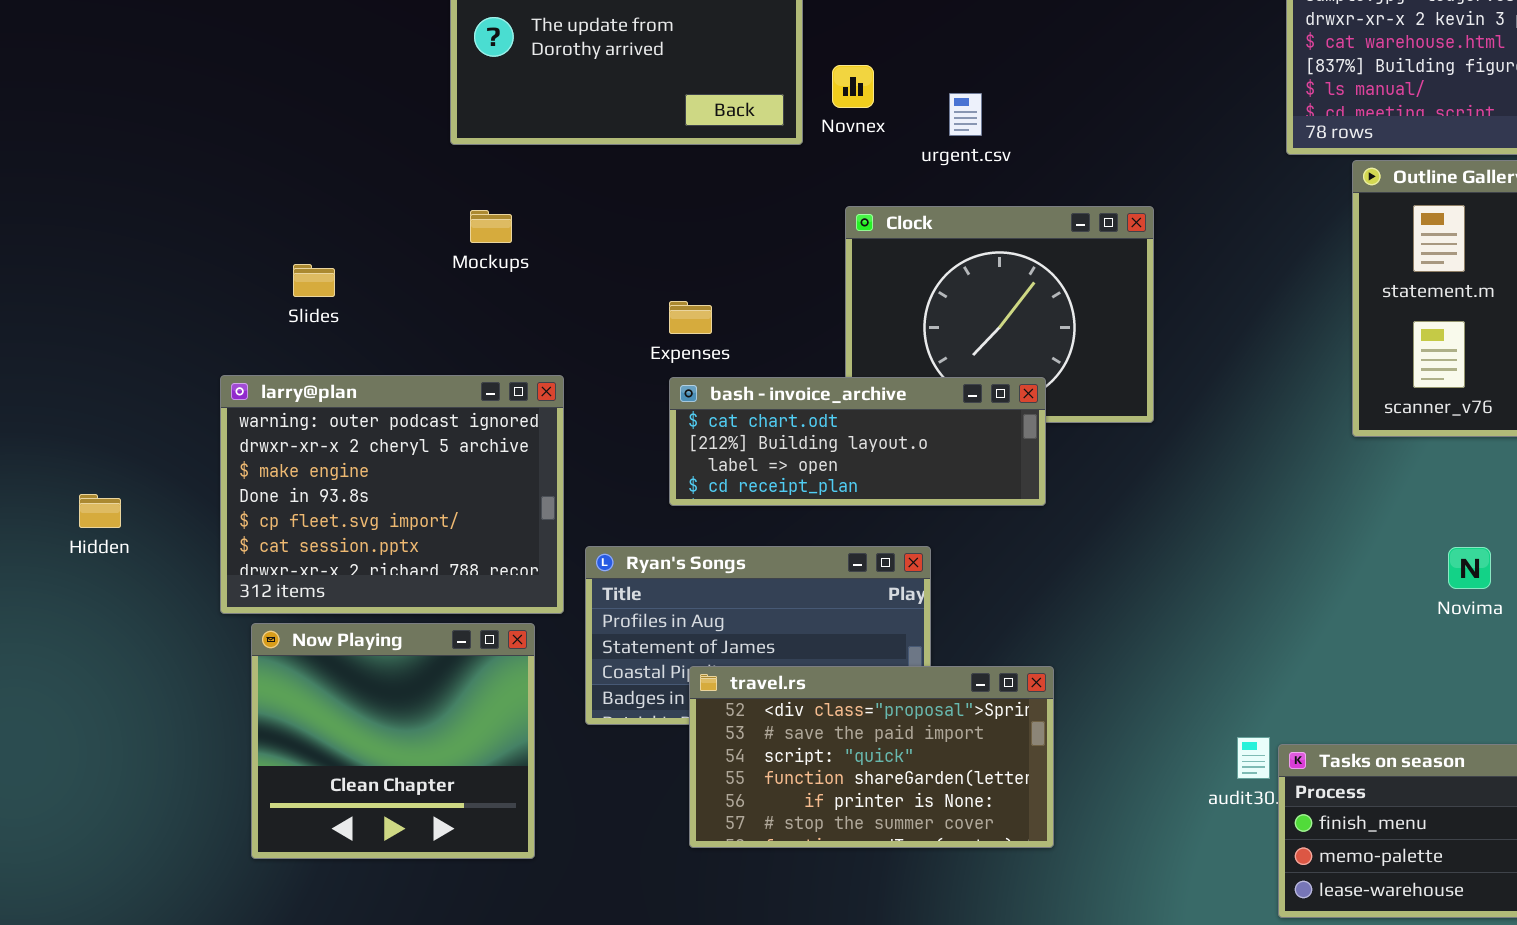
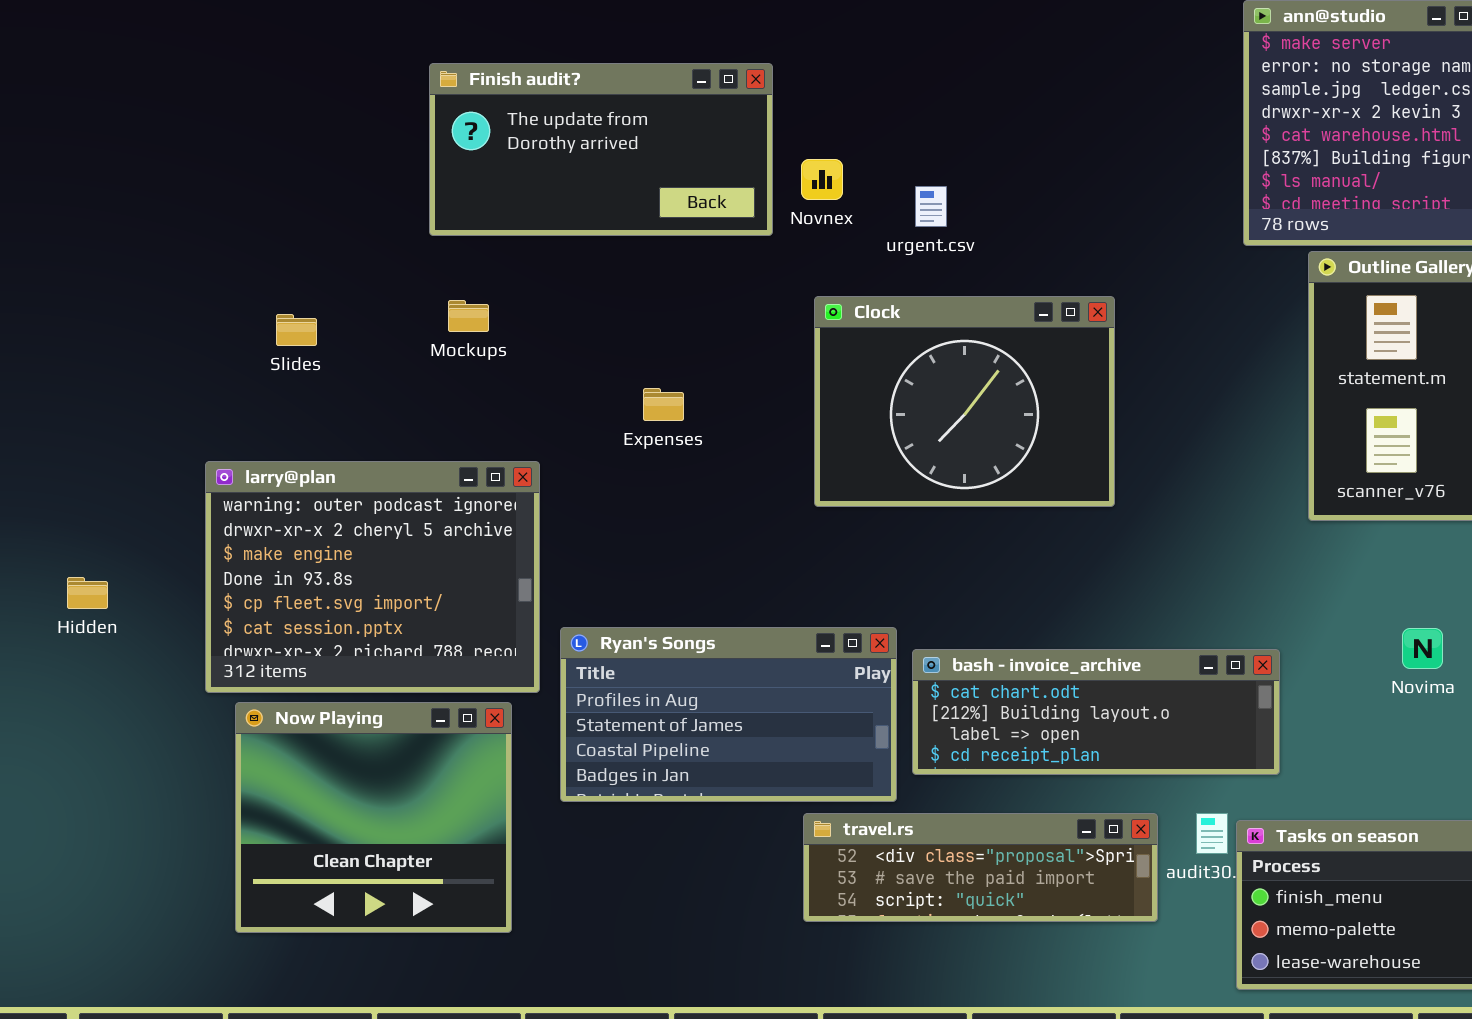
Slides: [293,264,335,297] -> [276,314,317,346], moved
bash - invoice_archive: [669,377,1046,506] -> [912,649,1280,775], moved
travel.rs: [689,666,1054,848] -> [803,813,1158,922], moved, resized

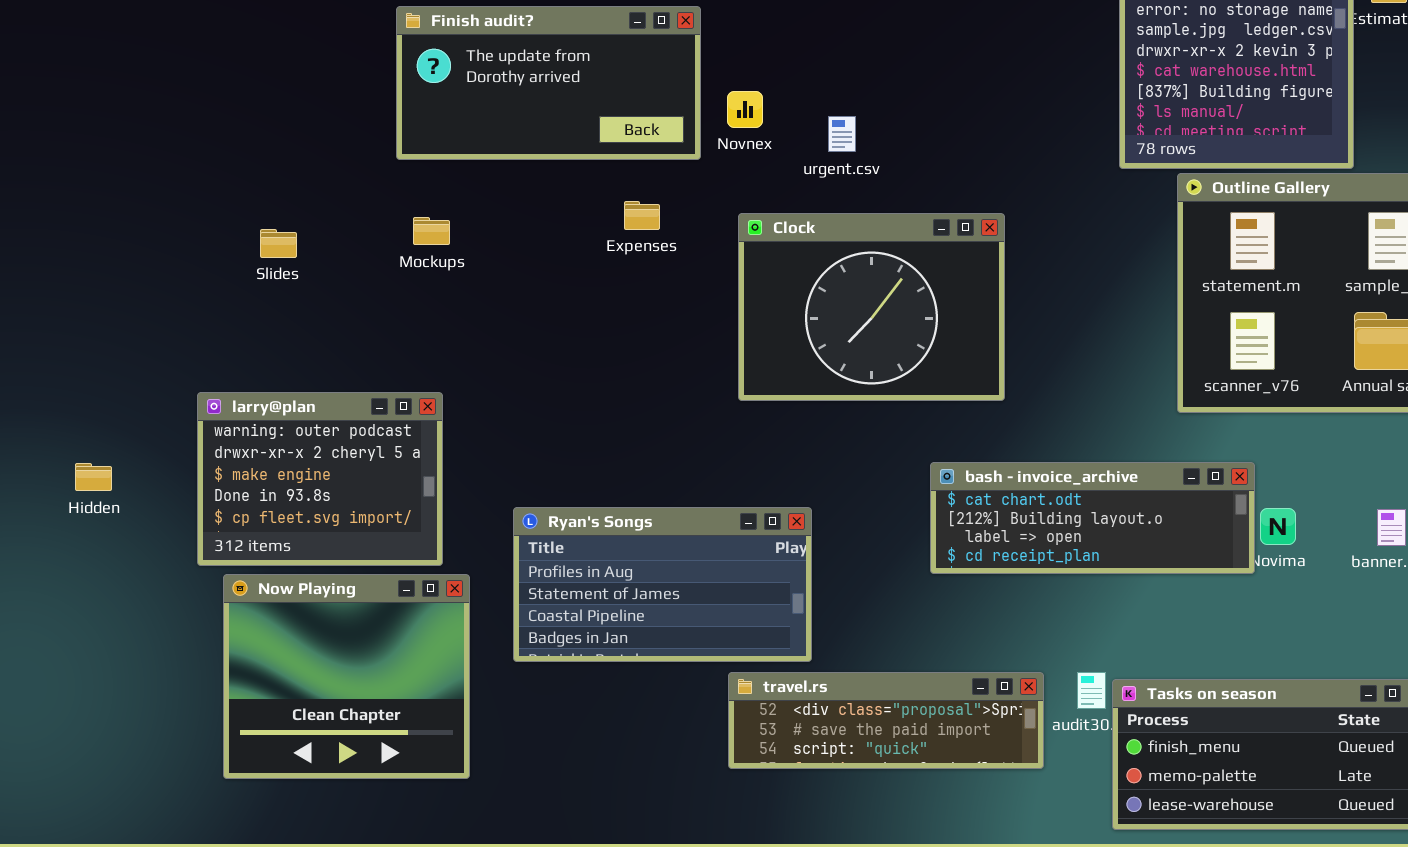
Expenses: [643,388,684,421] -> [624,201,660,230], moved
larry@plan: [205,461,540,693] -> [197,392,443,566], resized
bash - invoice_archive: [912,649,1280,775] -> [930,462,1255,574], moved

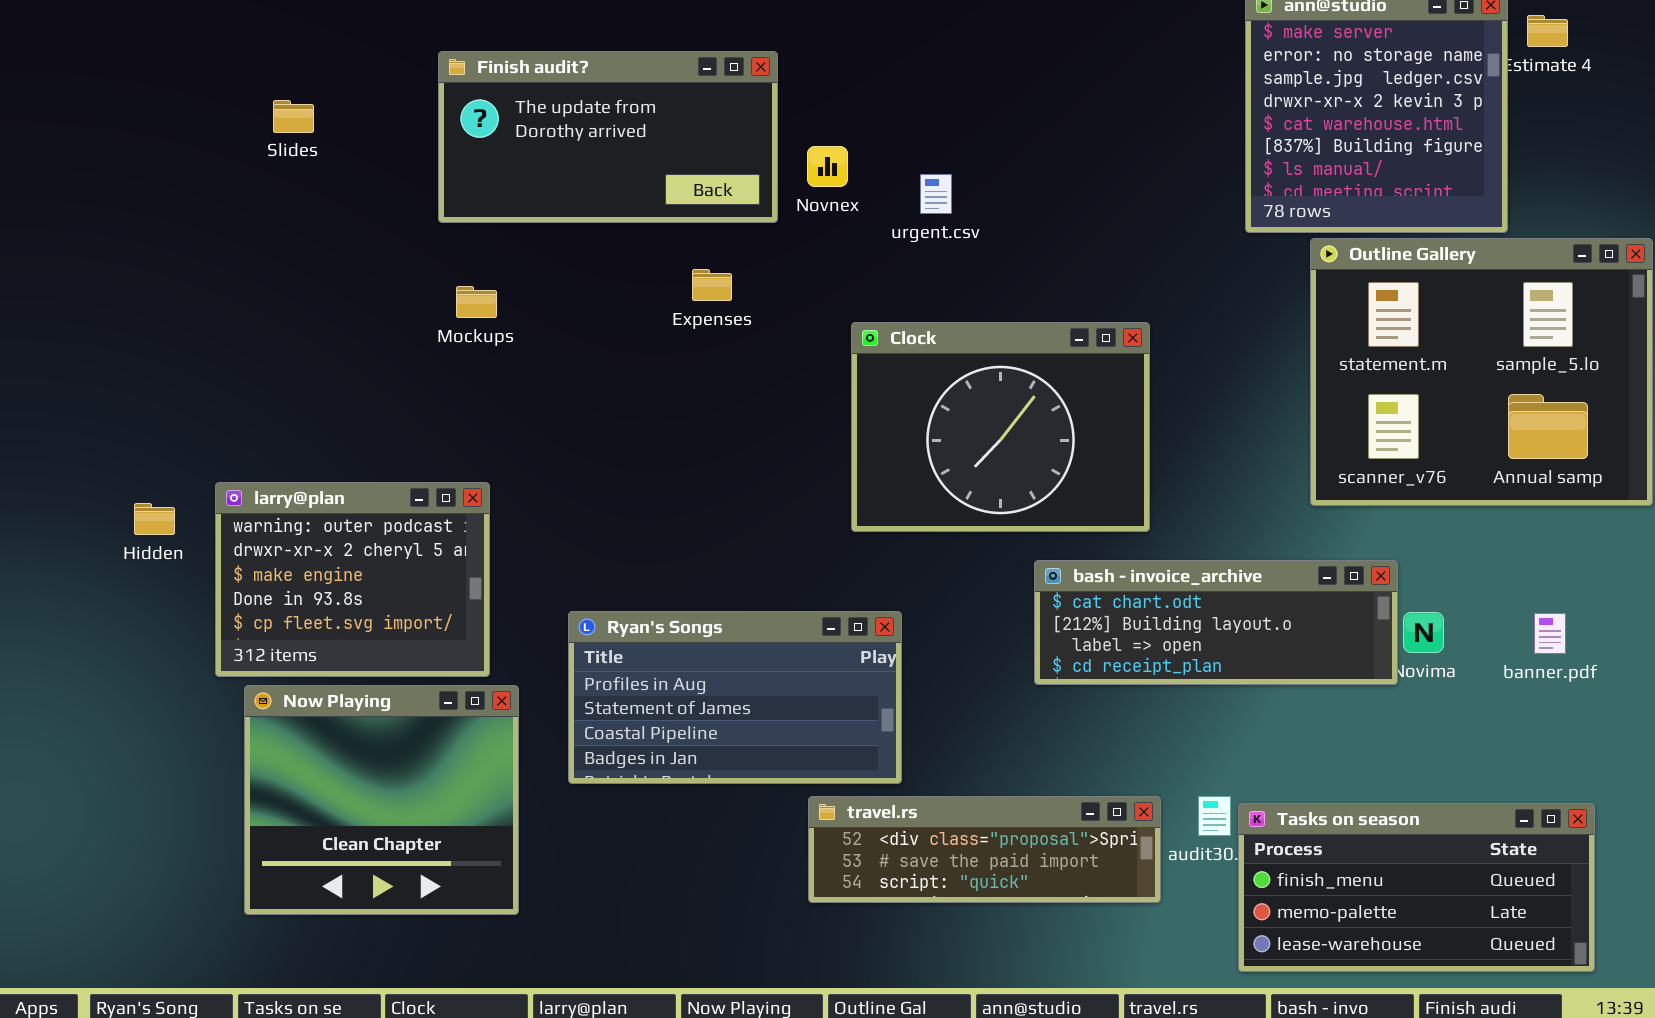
Clock: [738,213,1005,401] -> [851,322,1150,532], moved
Slides: [260,229,297,258] -> [273,100,314,133], moved
Hidden: [75,463,112,491] -> [134,503,175,535], moved

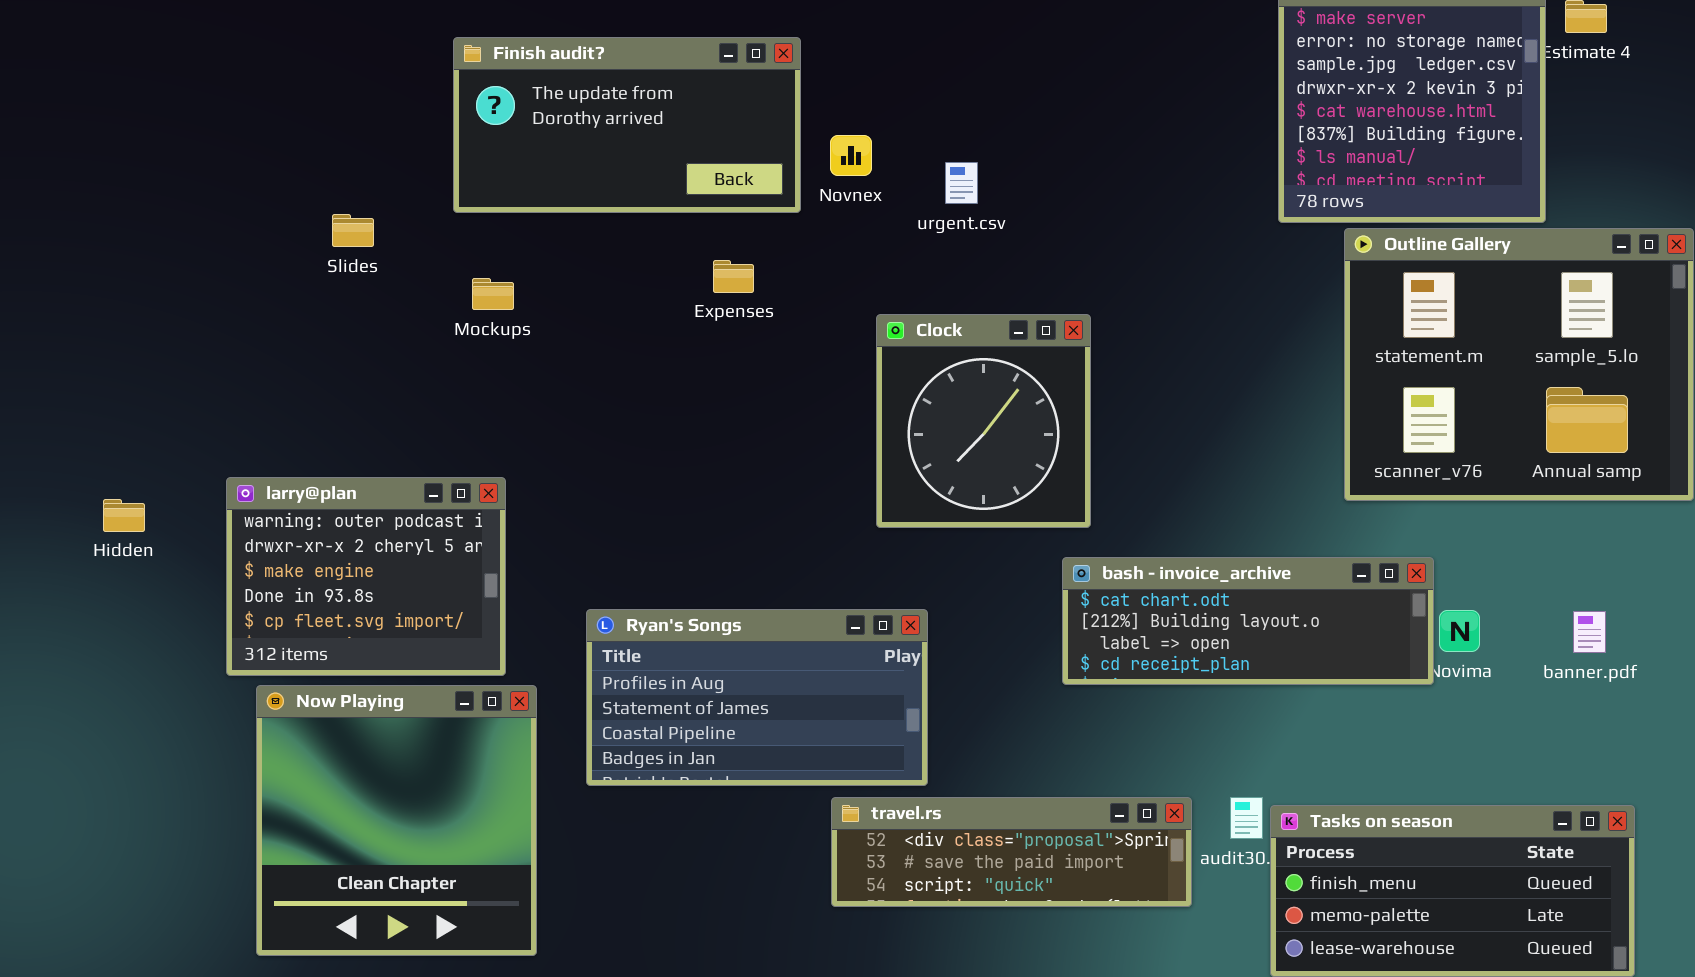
Slides: [273,100,314,133] -> [332,214,374,247], moved
Clock: [851,322,1150,532] -> [876,314,1091,528], resized
Hidden: [134,503,175,535] -> [103,499,145,532], moved
Now Playing: [244,685,519,915] -> [256,685,537,956], resized

